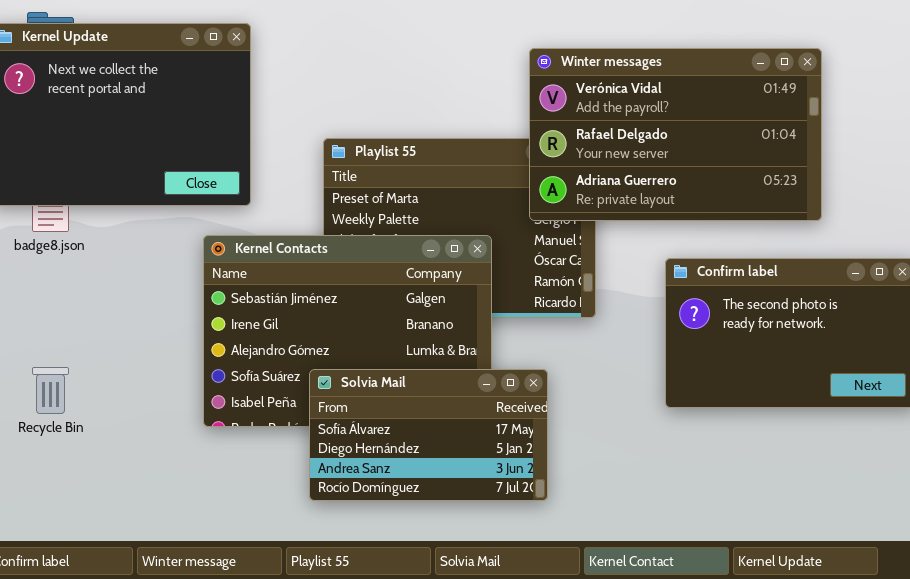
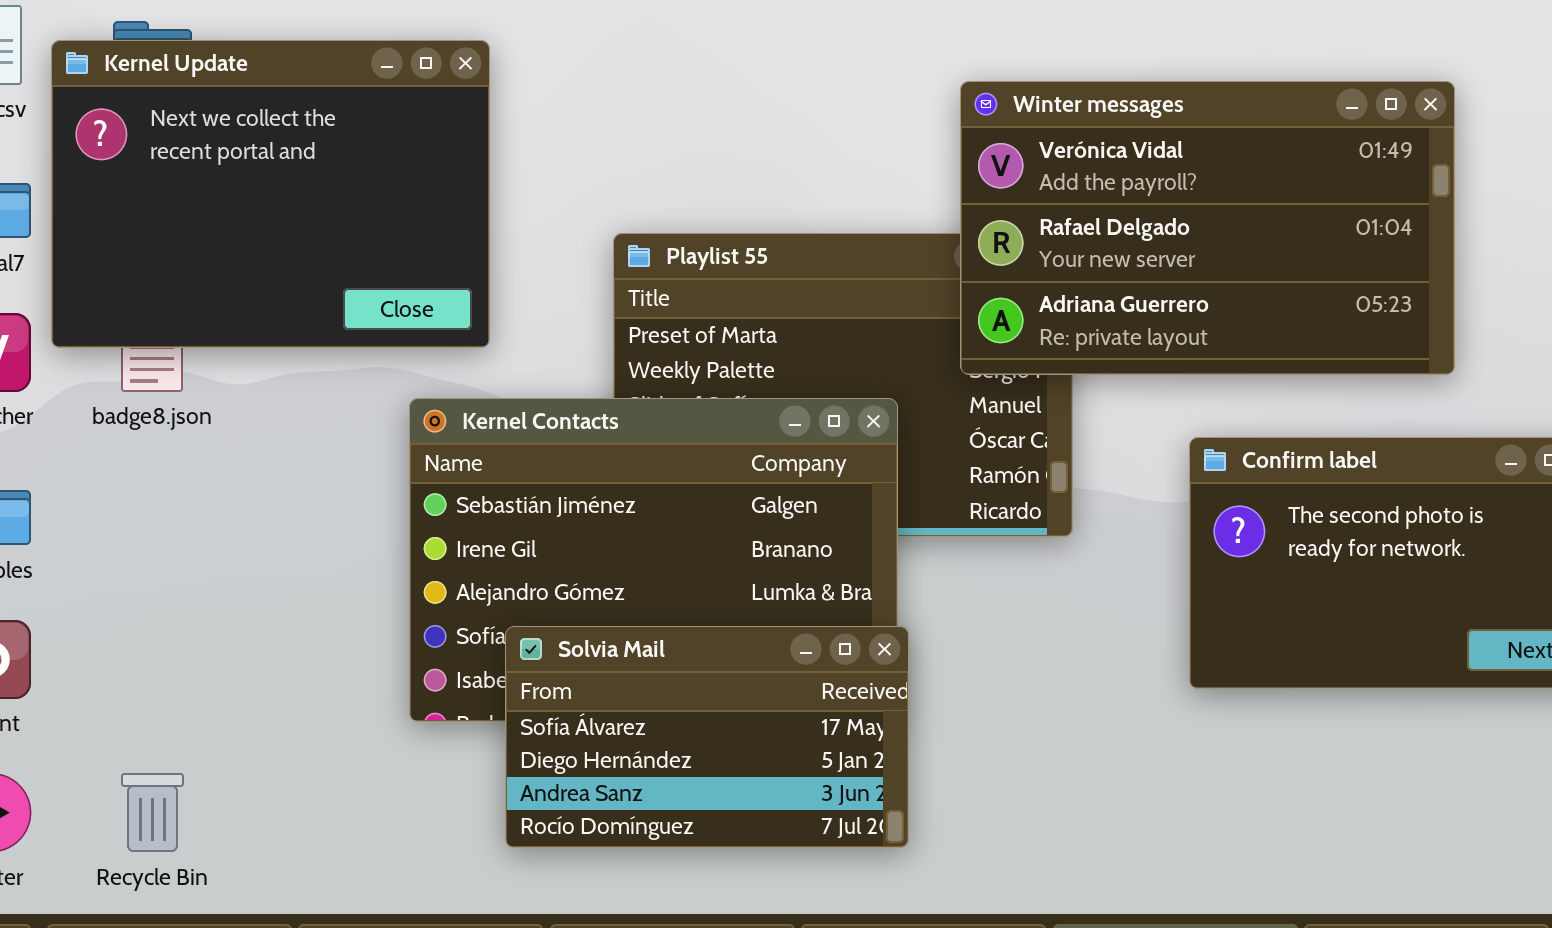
Recycle Bin: [32,367,69,414] -> [121,773,184,852], moved
Solvia Mail: [309,369,548,501] -> [505,626,909,848], moved

